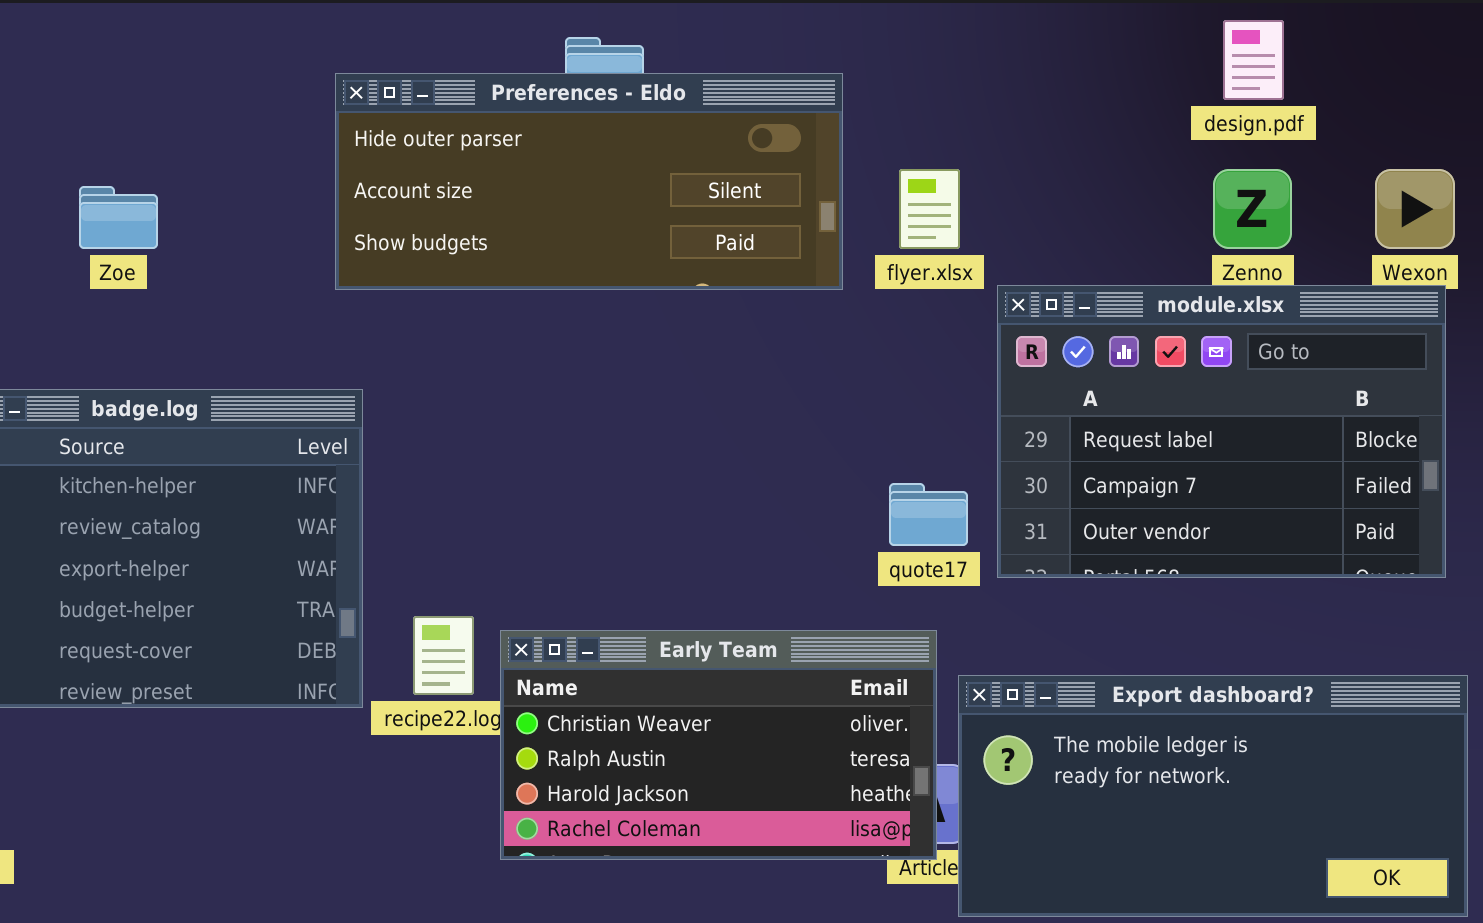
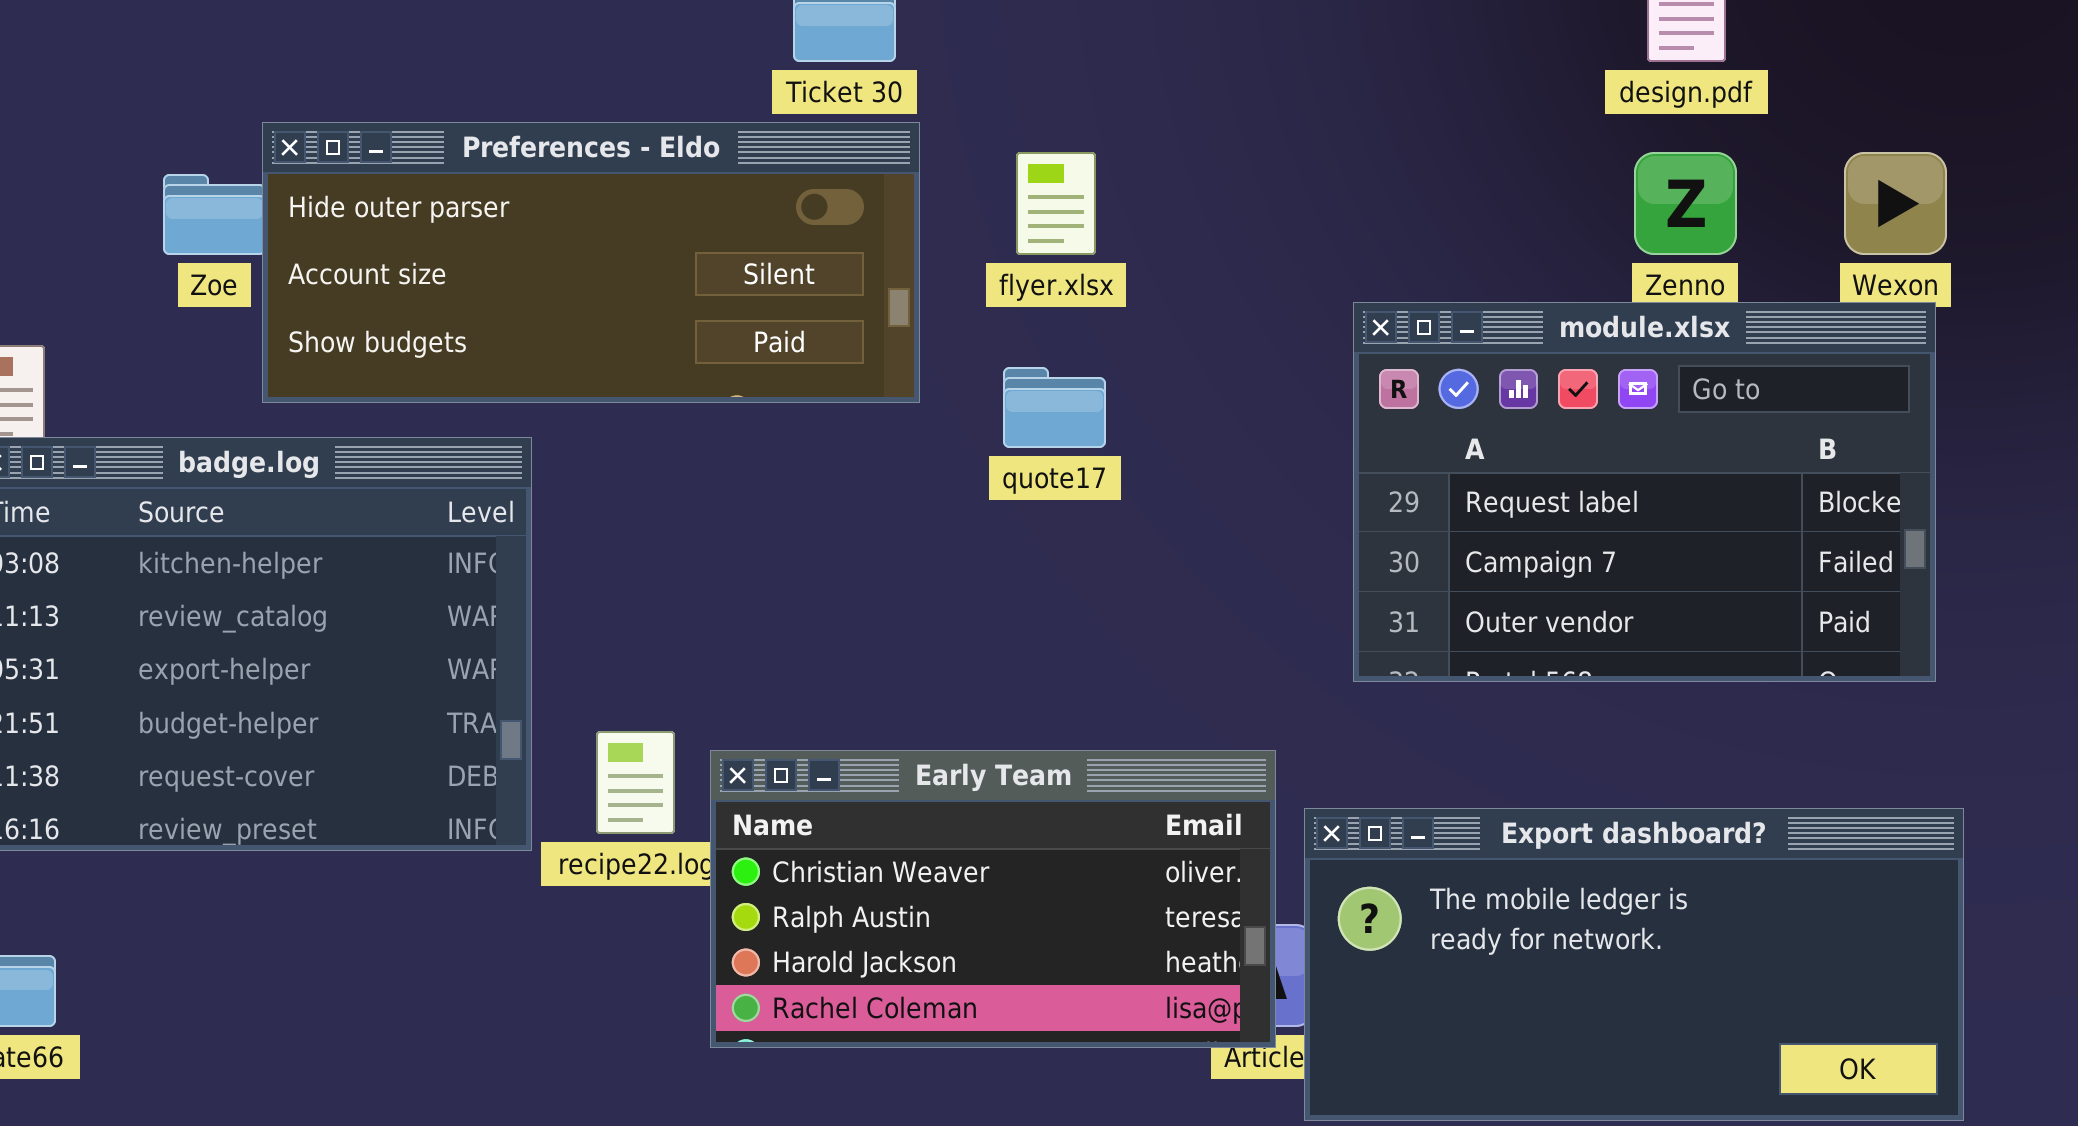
Preferences - Eldo: [335,73,843,290] -> [262,122,920,403], moved
flyer.xlsx: [899,169,960,249] -> [1016,152,1096,255], moved
quote17: [889,483,968,546] -> [1003,367,1106,448], moved

